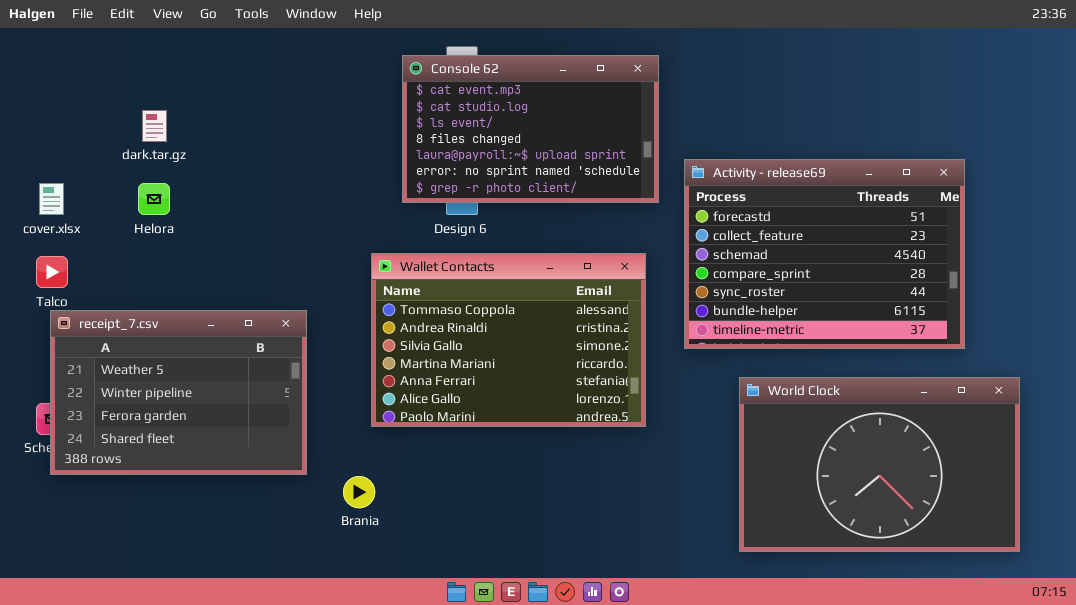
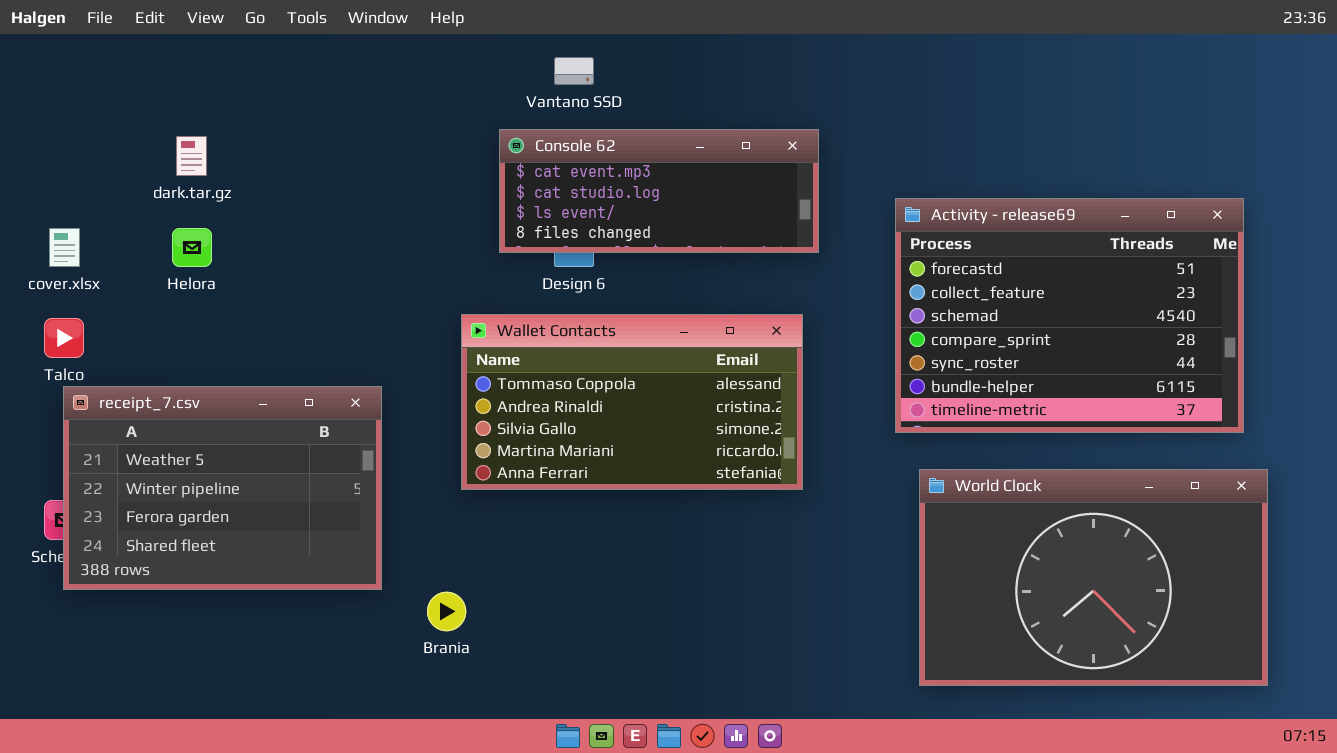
Console 62: [402,55,659,203] -> [499,129,819,253], resized
Activity - release69: [684,159,965,349] -> [895,198,1244,433], moved
Wallet Contacts: [371,253,646,427] -> [461,314,803,490], resized

